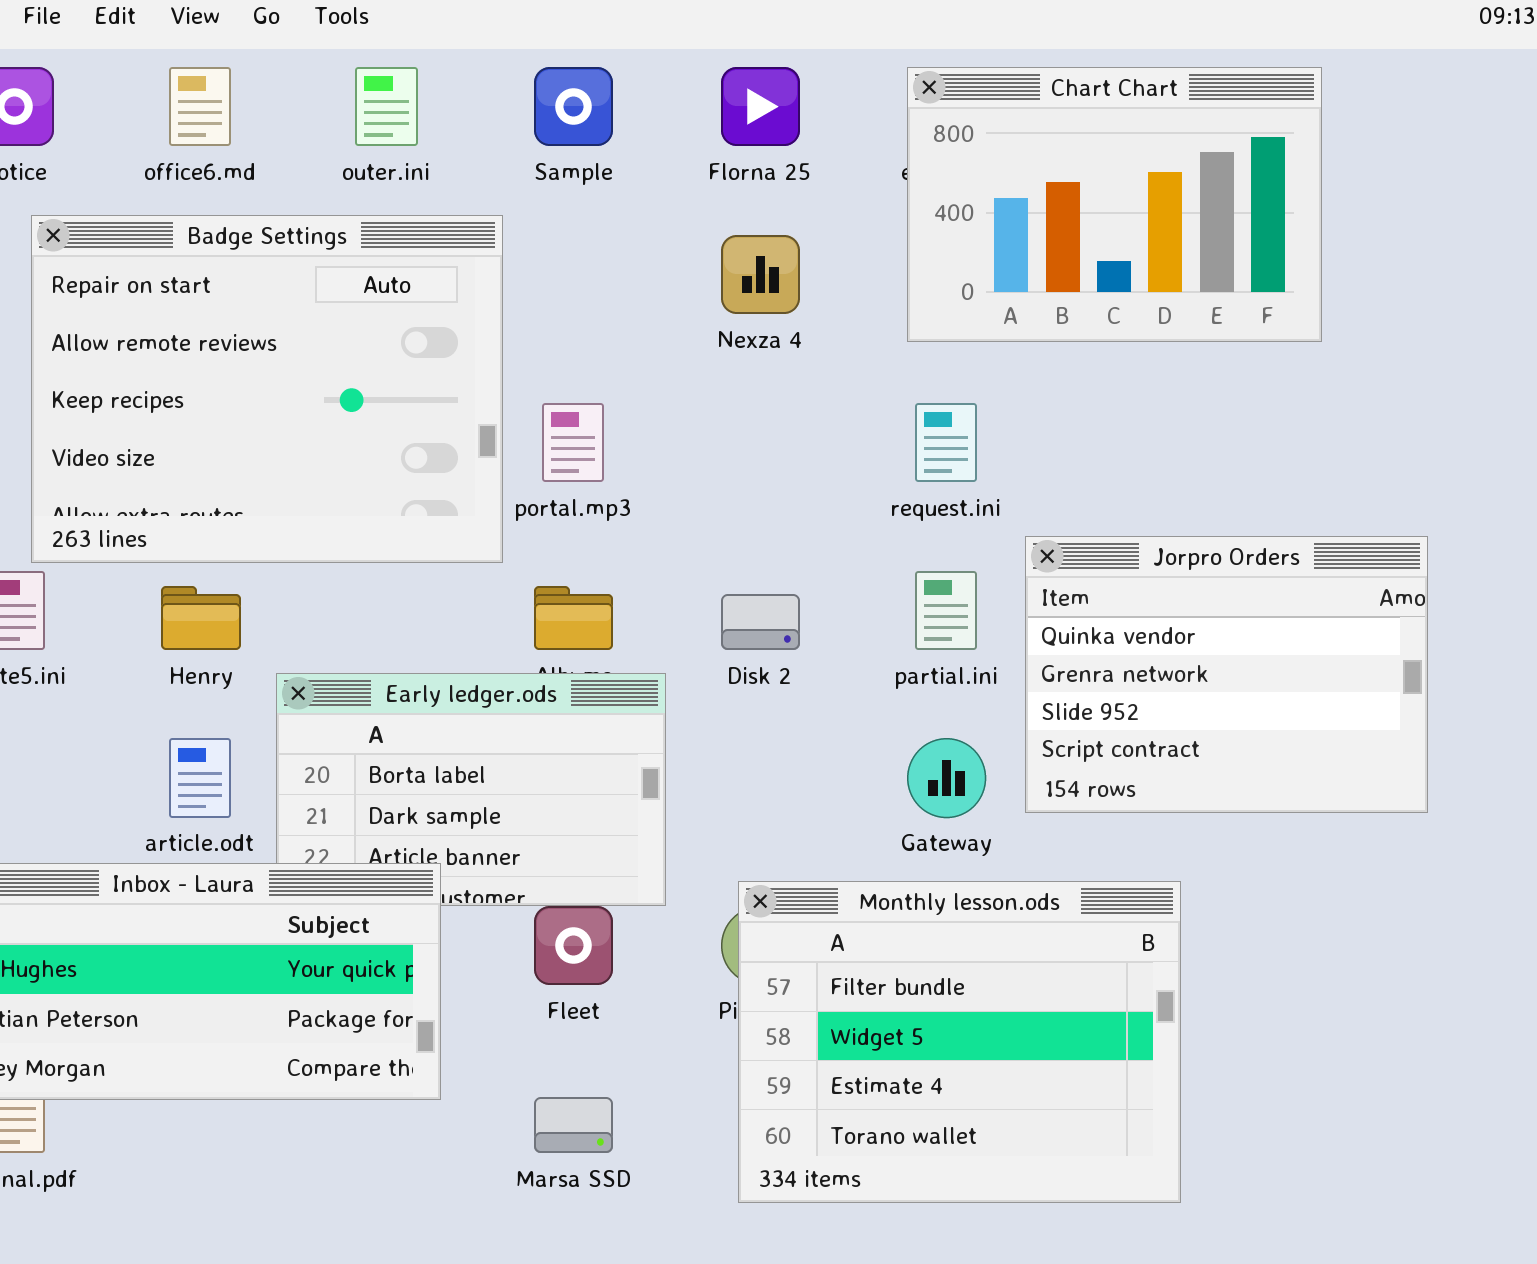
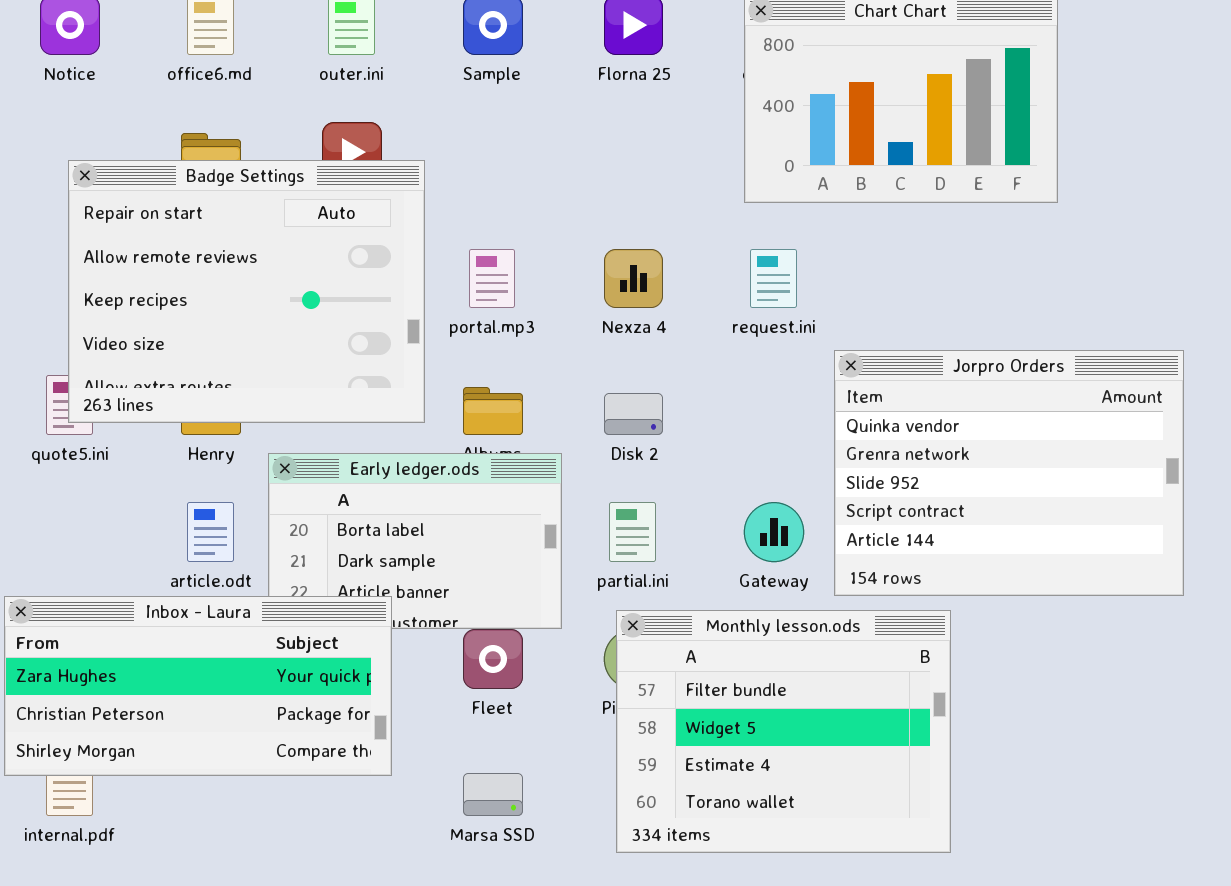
Badge Settings: [31,215,503,563] -> [68,160,425,423], moved
Nexza 4: [721,235,800,314] -> [604,249,663,308], moved
Jorpro Orders: [1025,536,1428,813] -> [834,350,1184,596], resized
partial.ini: [915,571,977,650] -> [609,502,656,562], moved

